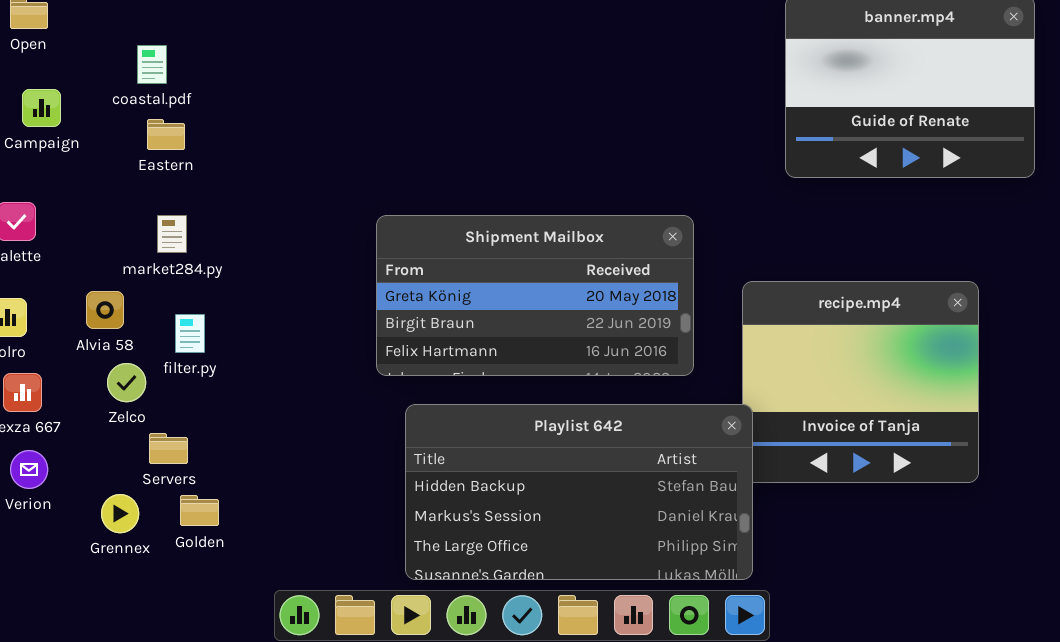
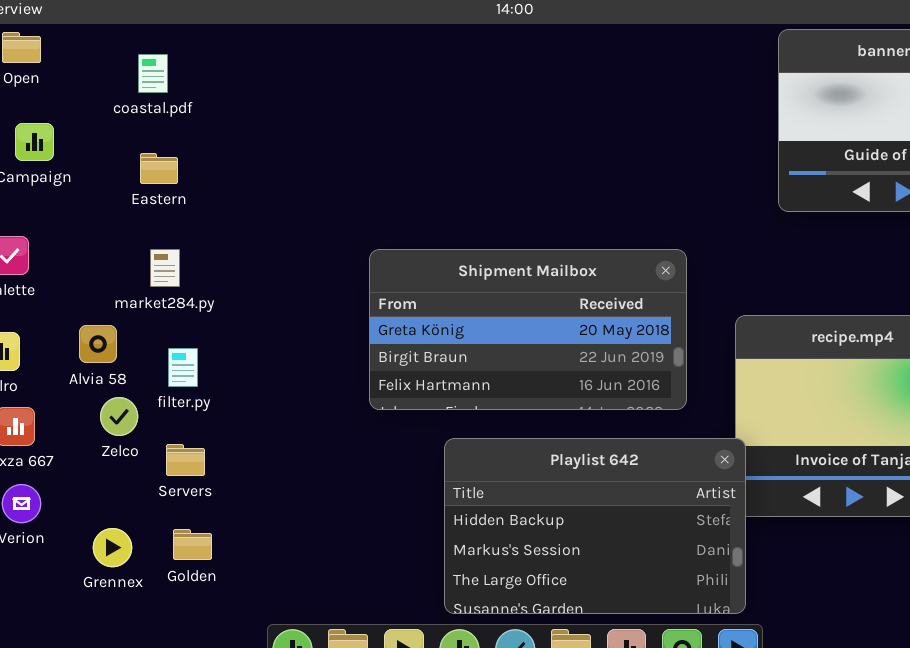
coastal.pdf: [137,45,167,84] -> [138,54,168,93], moved
Playlist 642: [405,404,753,580] -> [444,438,746,614], resized
Servers: [149,433,188,464] -> [166,444,205,476], moved

